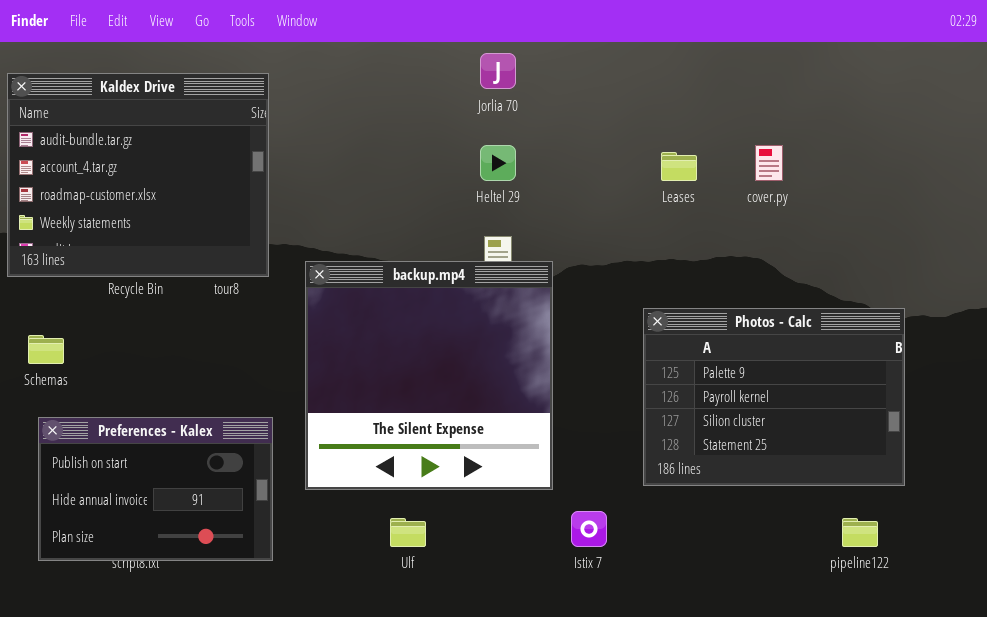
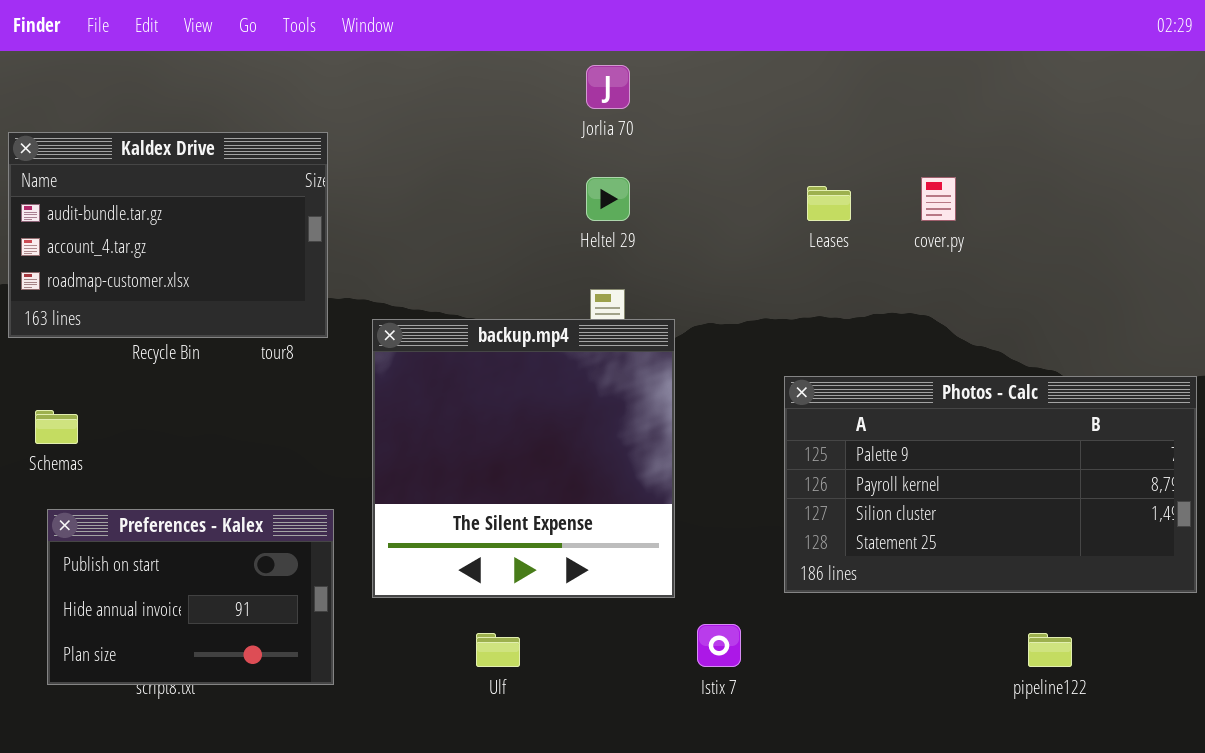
Kaldex Drive: [7,73,269,277] -> [8,132,328,338], resized
Photos - Calc: [643,308,905,486] -> [784,376,1197,593], resized

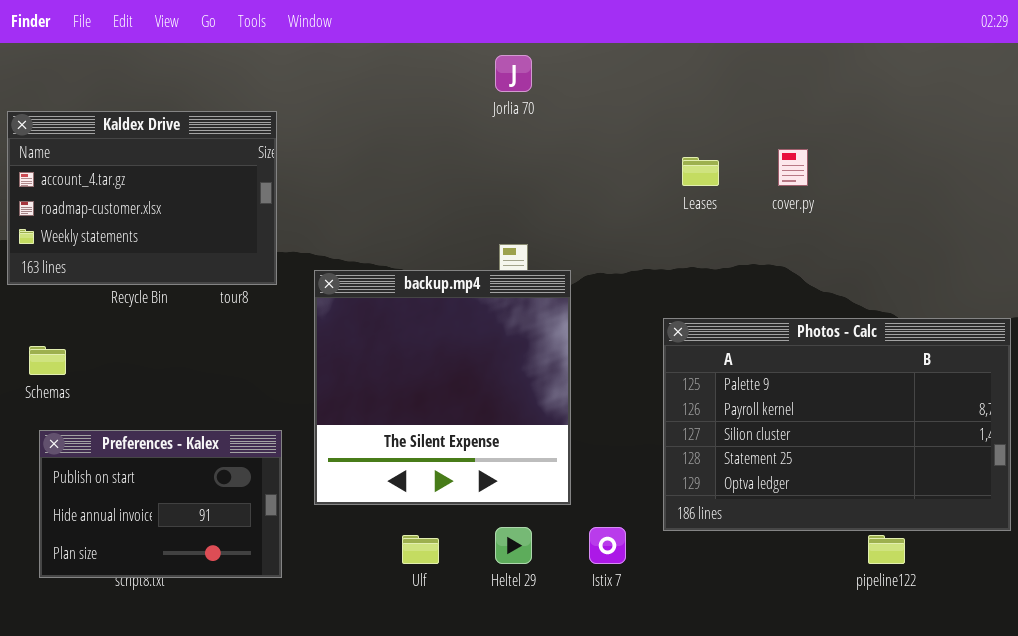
Kaldex Drive: [8,132,328,338] -> [7,111,277,285], scrolled down 1 row
Heltel 29: [586,177,630,221] -> [495,527,532,564], moved
Photos - Calc: [784,376,1197,593] -> [663,318,1011,531], resized

